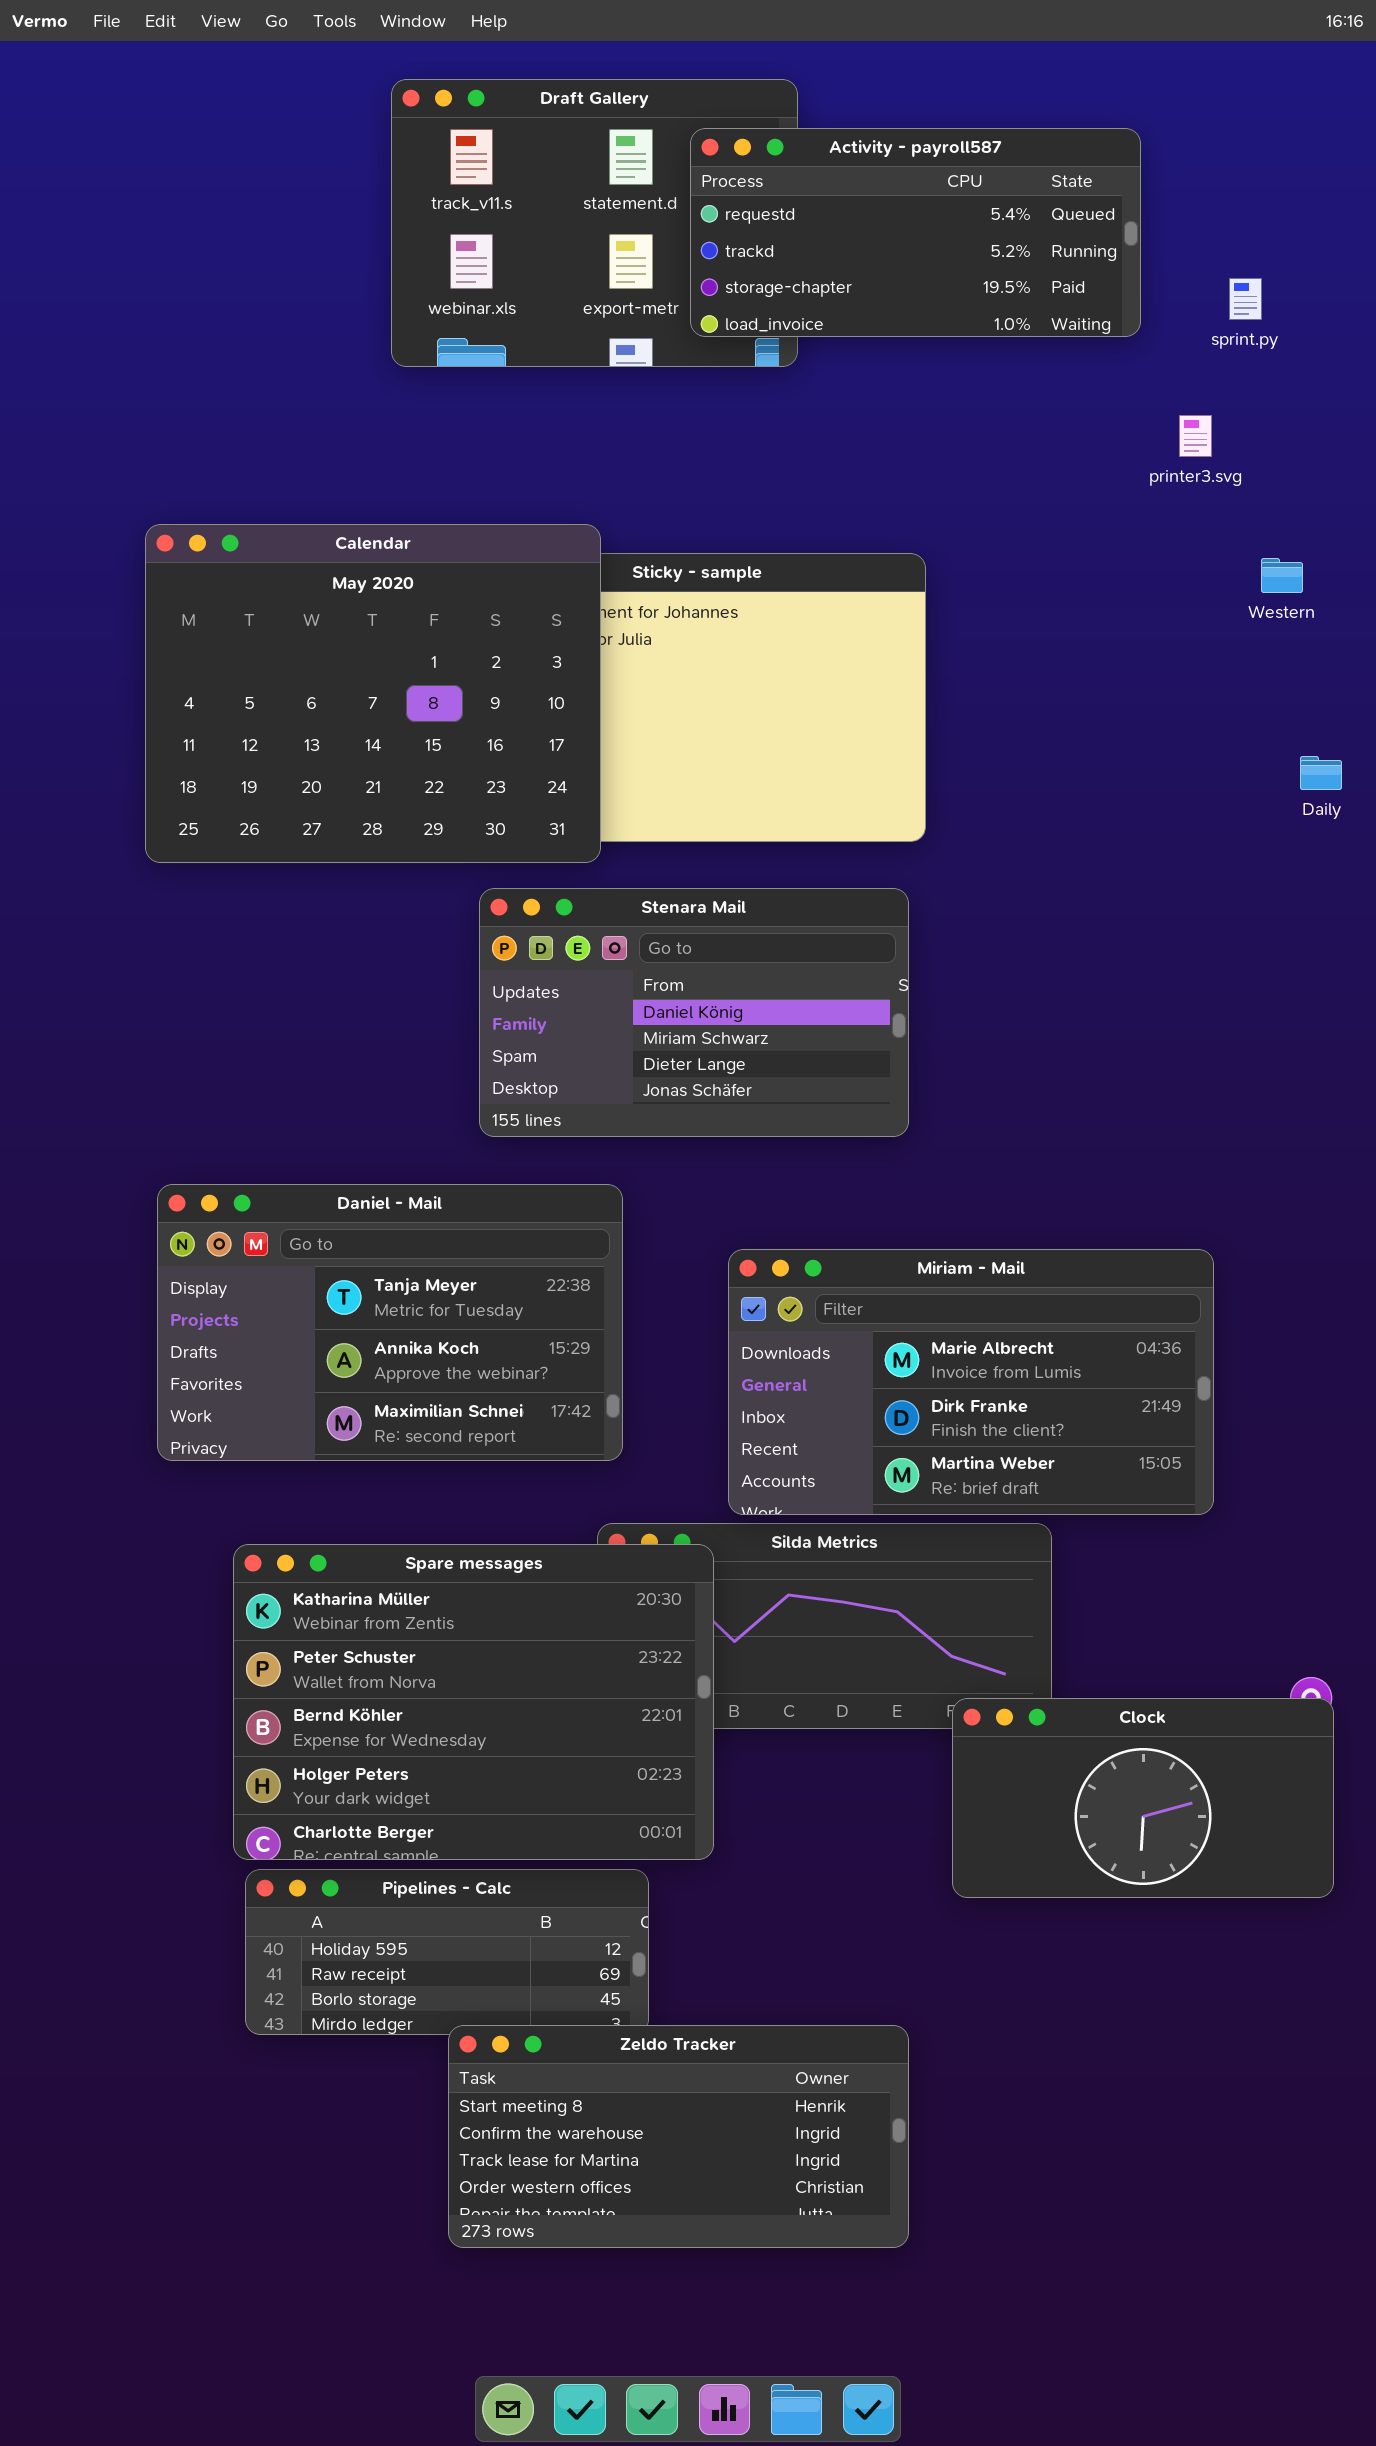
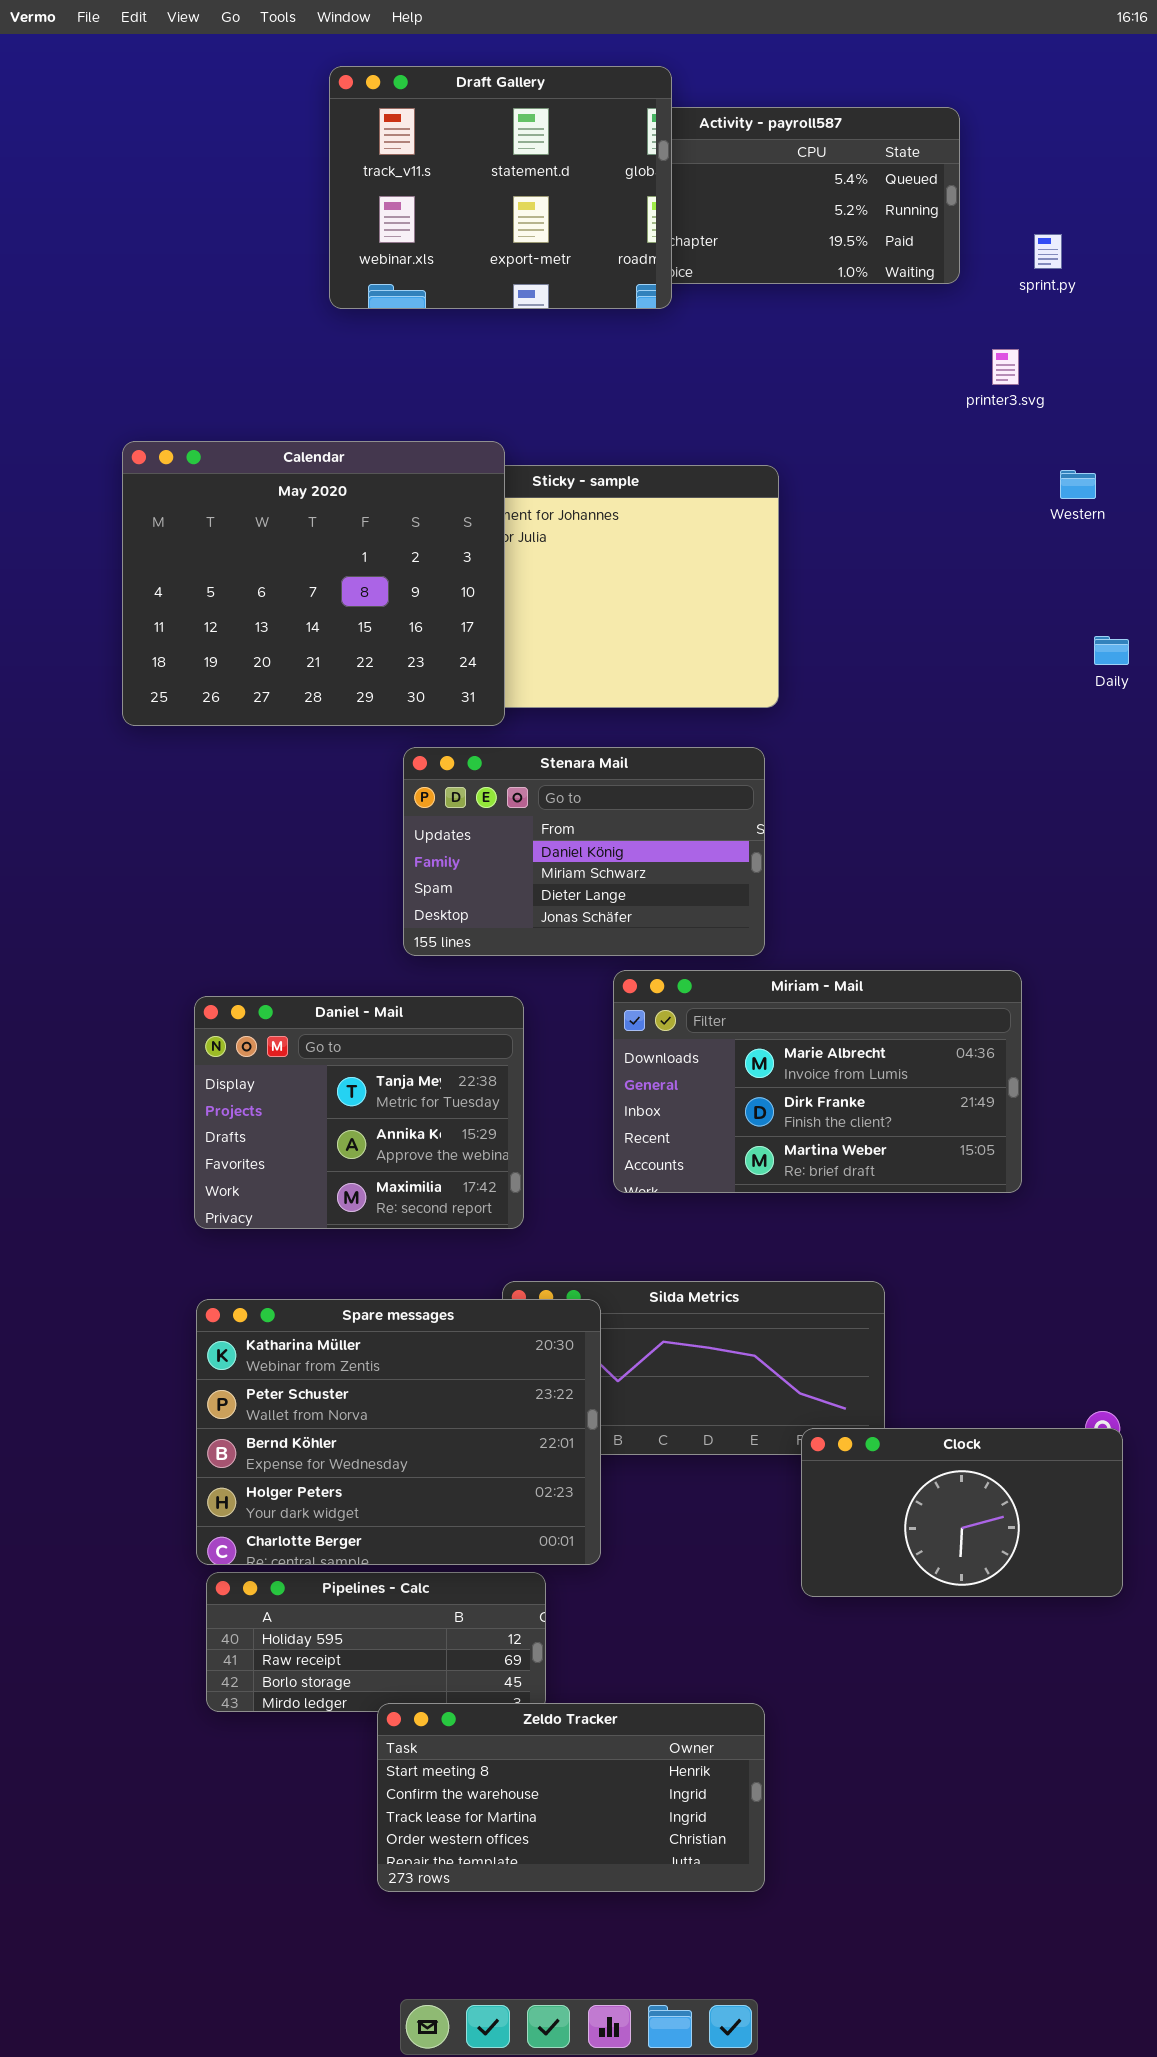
Draft Gallery: [391,79,798,367] -> [329,66,672,309], raised
Daniel - Mail: [157,1184,623,1461] -> [194,996,524,1229], resized
Miriam - Mail: [728,1249,1214,1515] -> [613,970,1022,1193], moved

